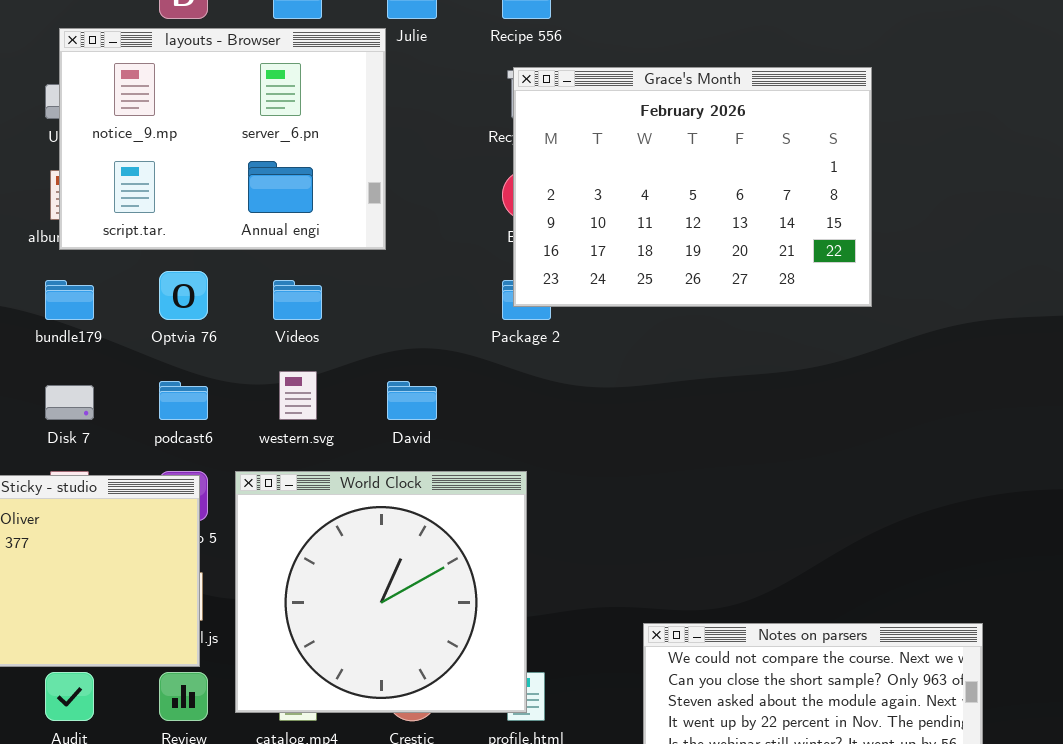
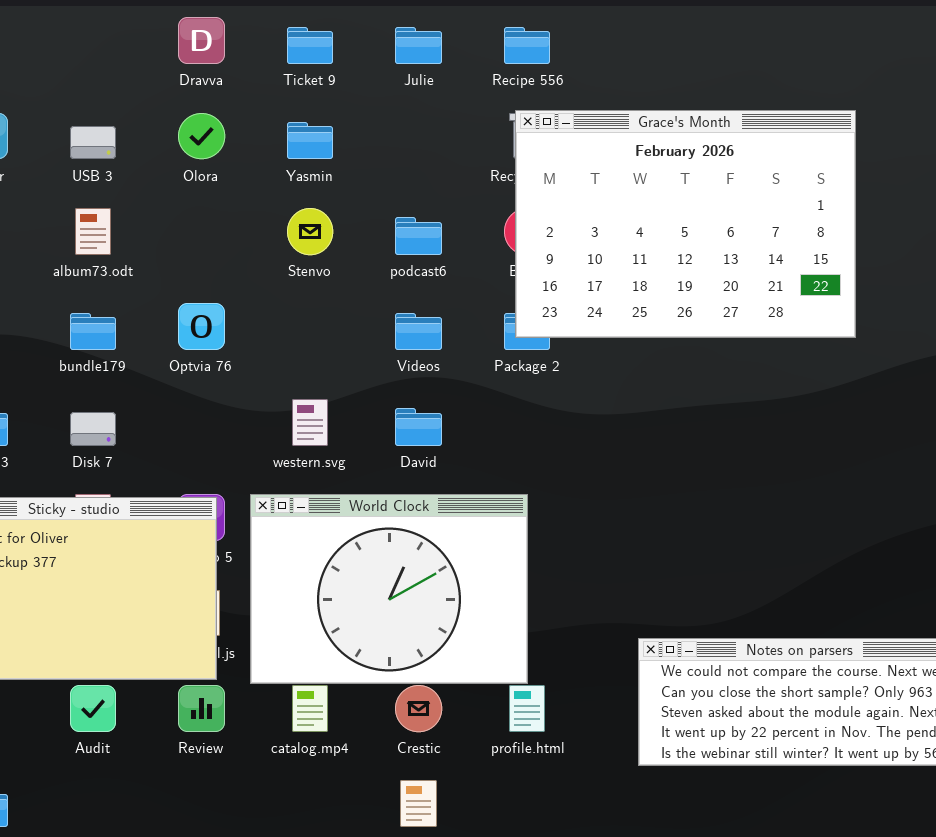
layouts - Browser: [59,28,386,250] -> none, closed
Videos: [273,280,322,320] -> [395,313,442,350], moved
podcast6: [159,381,208,420] -> [395,217,442,255], moved
World Clock: [235,471,527,713] -> [250,494,528,684], resized

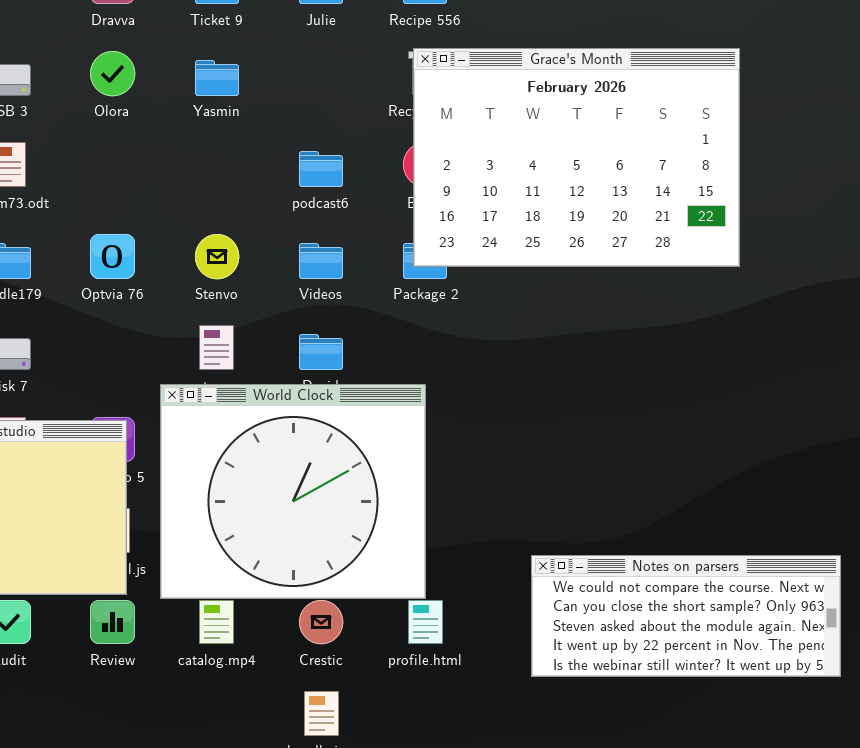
Stenvo: [287,208,333,255] -> [195,234,239,279], moved
World Clock: [250,494,528,684] -> [160,384,426,599], resized

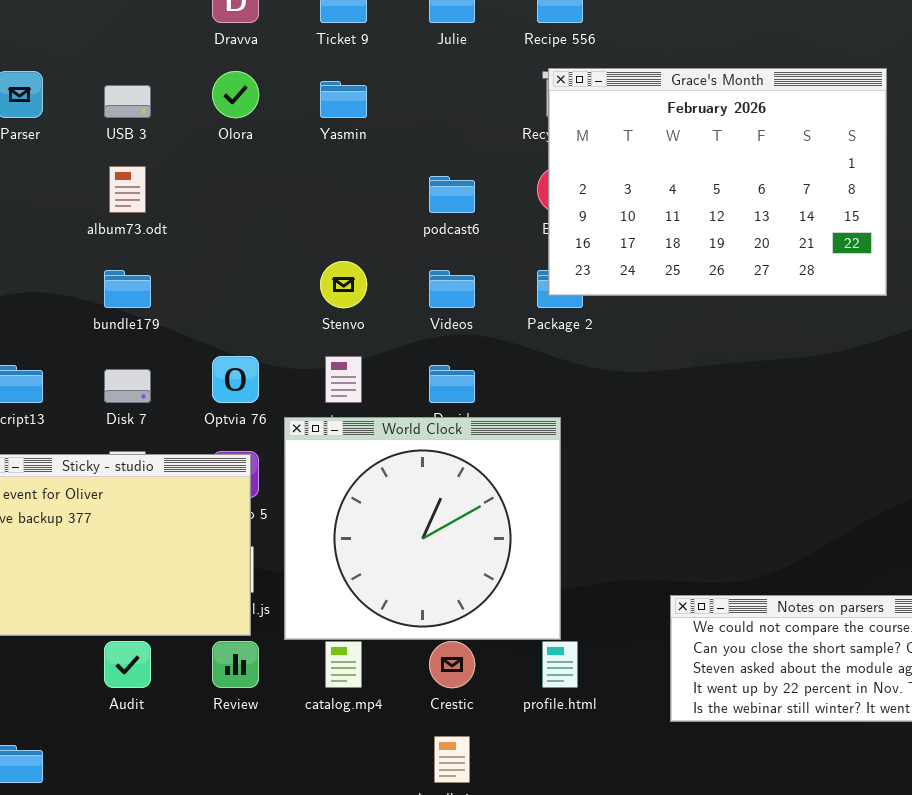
Optvia 76: [90,234,135,279] -> [212,356,259,403], moved

